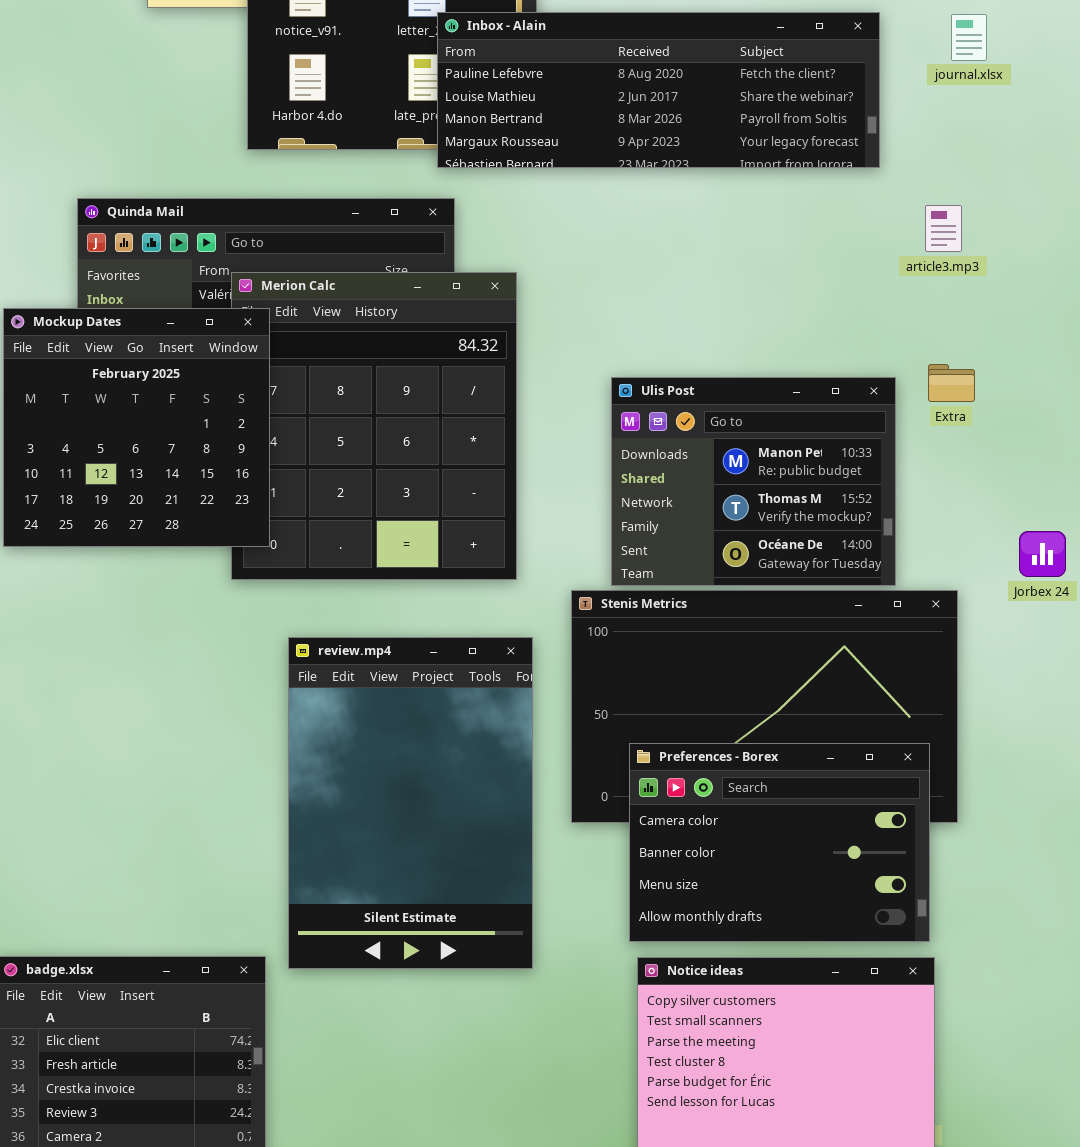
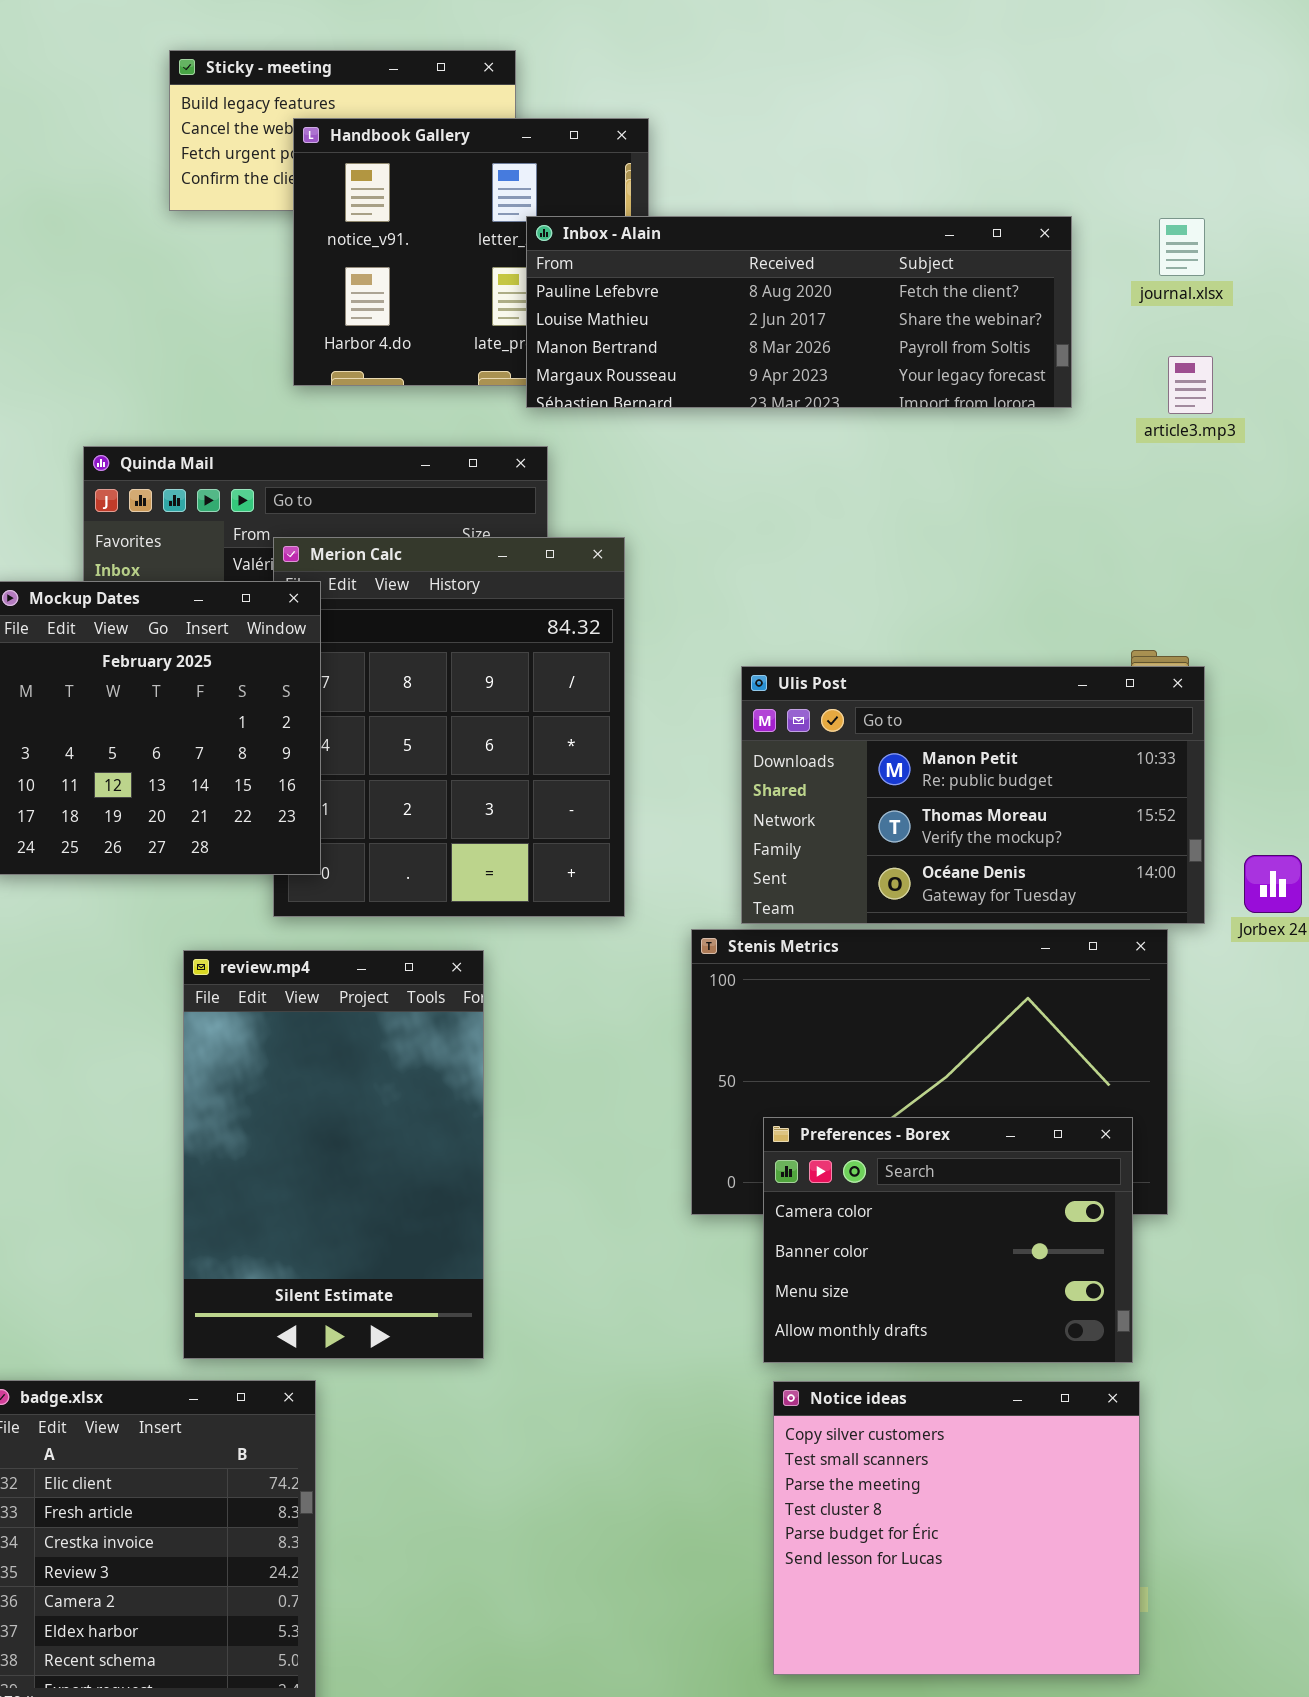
article3.mp3: [925,205,962,252] -> [1168,356,1213,414], moved
Ulis Post: [611,377,896,586] -> [741,666,1205,924], resized
review.mp4: [288,637,533,969] -> [183,950,484,1359], moved

